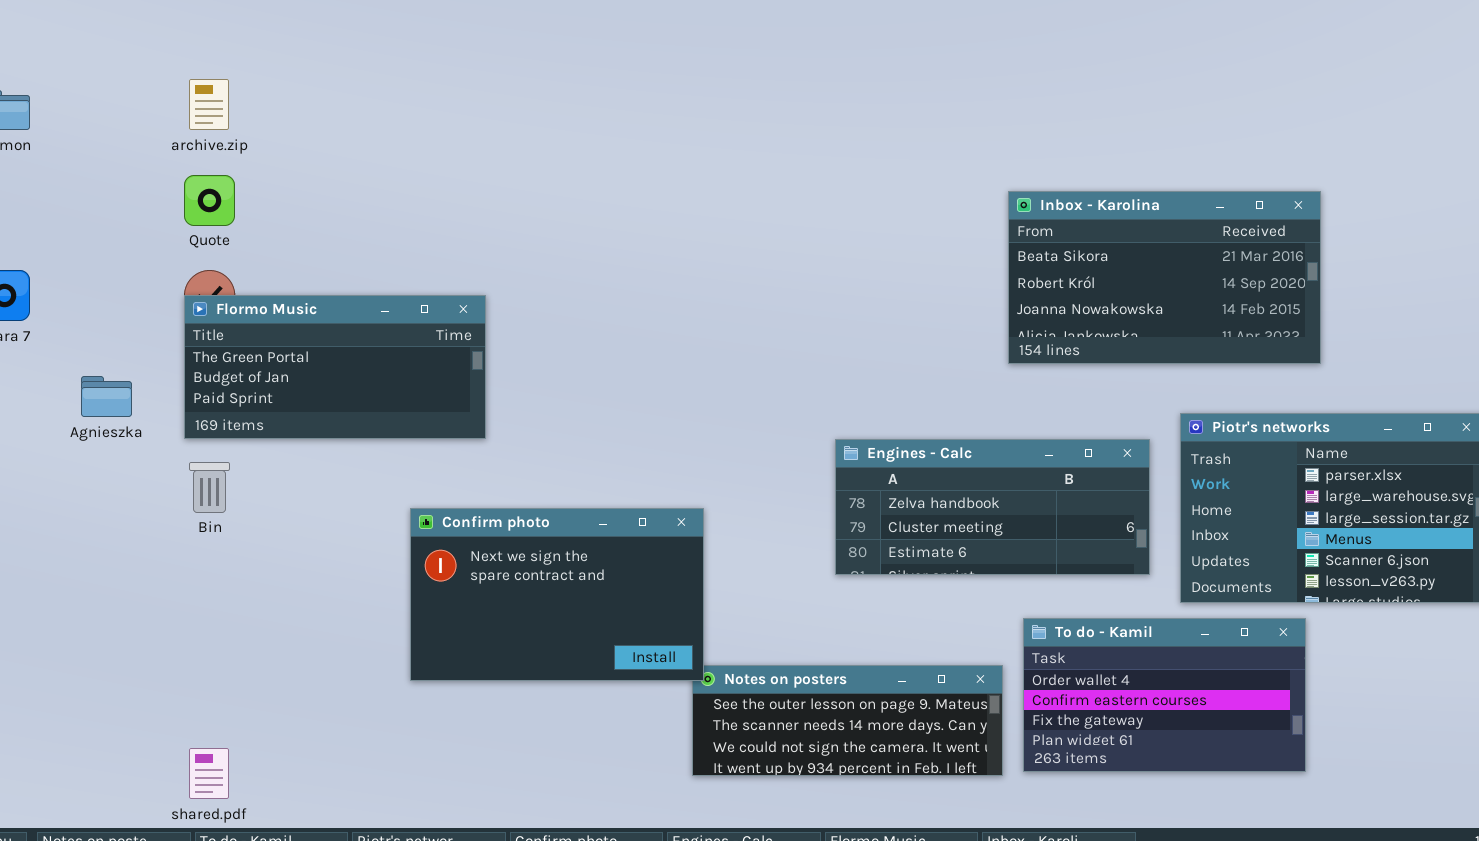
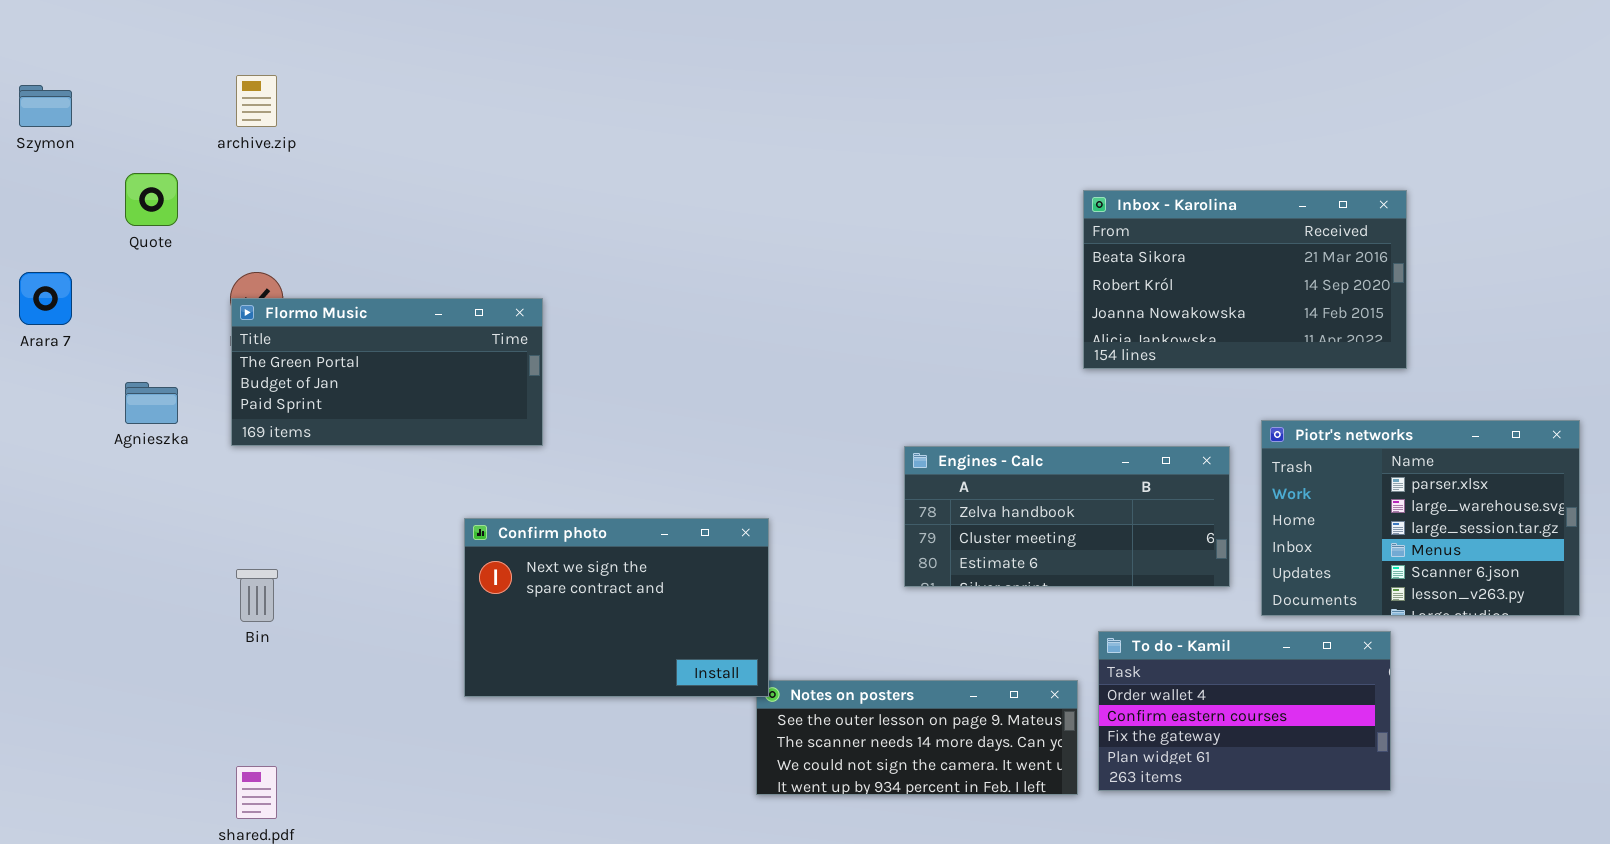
Quote: [184,175,235,226] -> [125,173,178,226], moved
Bin: [189,462,230,513] -> [236,569,278,622], moved

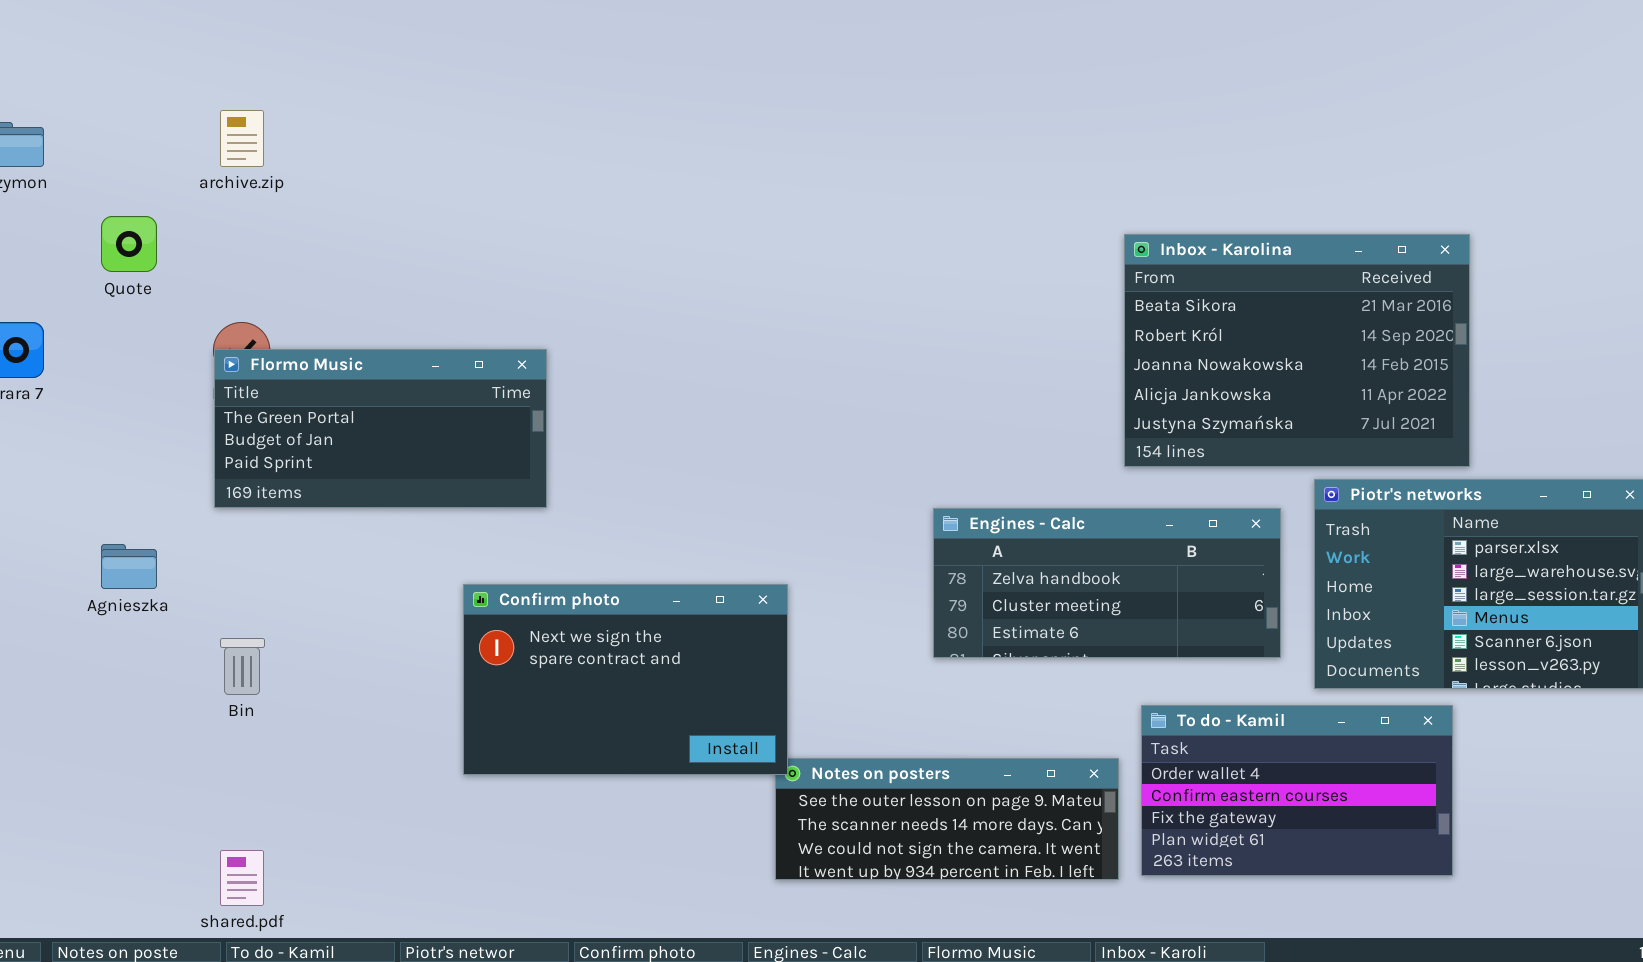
Inbox - Karolina: [1083,190,1407,369] -> [1124,234,1470,467], resized
Agnieszka: [125,382,178,424] -> [101,544,157,589], moved

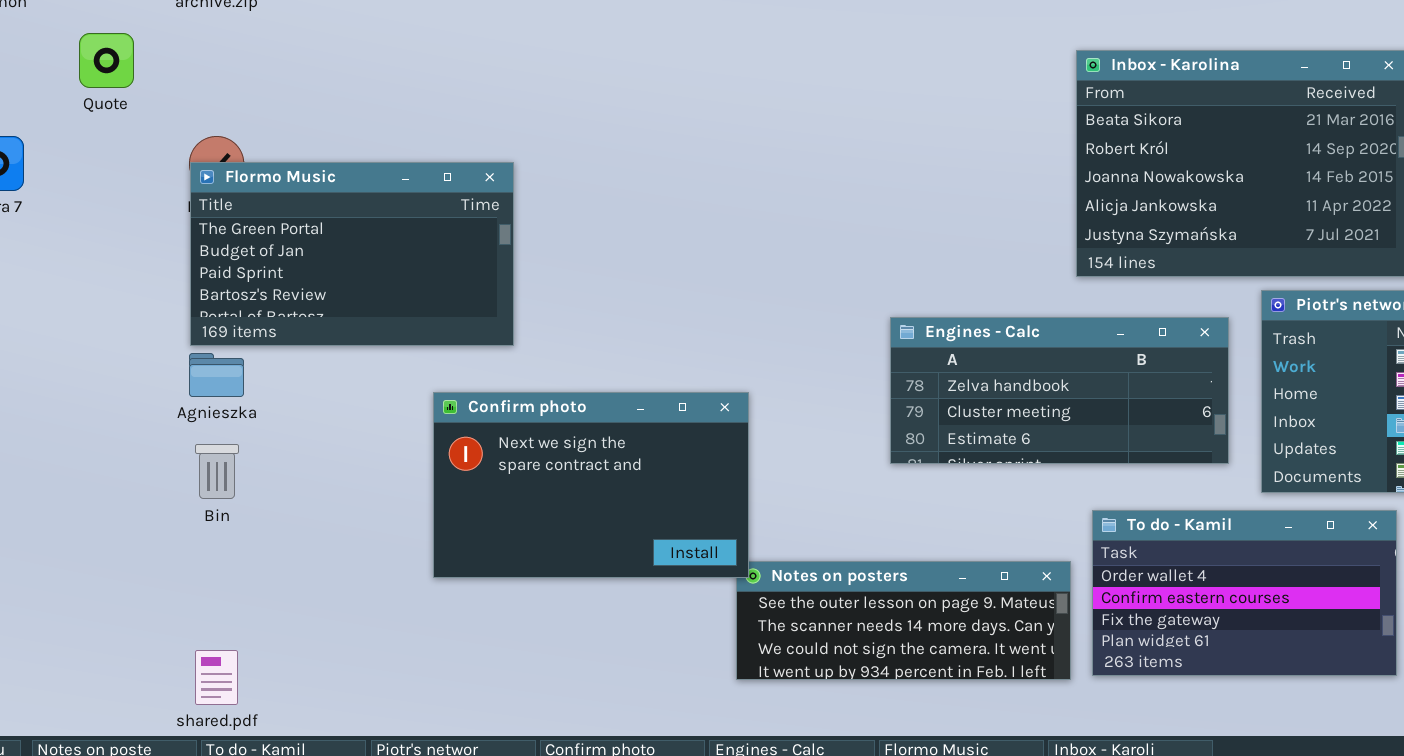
Flormo Music: [214,349,547,508] -> [190,162,514,346], resized
Agnieszka: [101,544,157,589] -> [189,353,244,397], moved

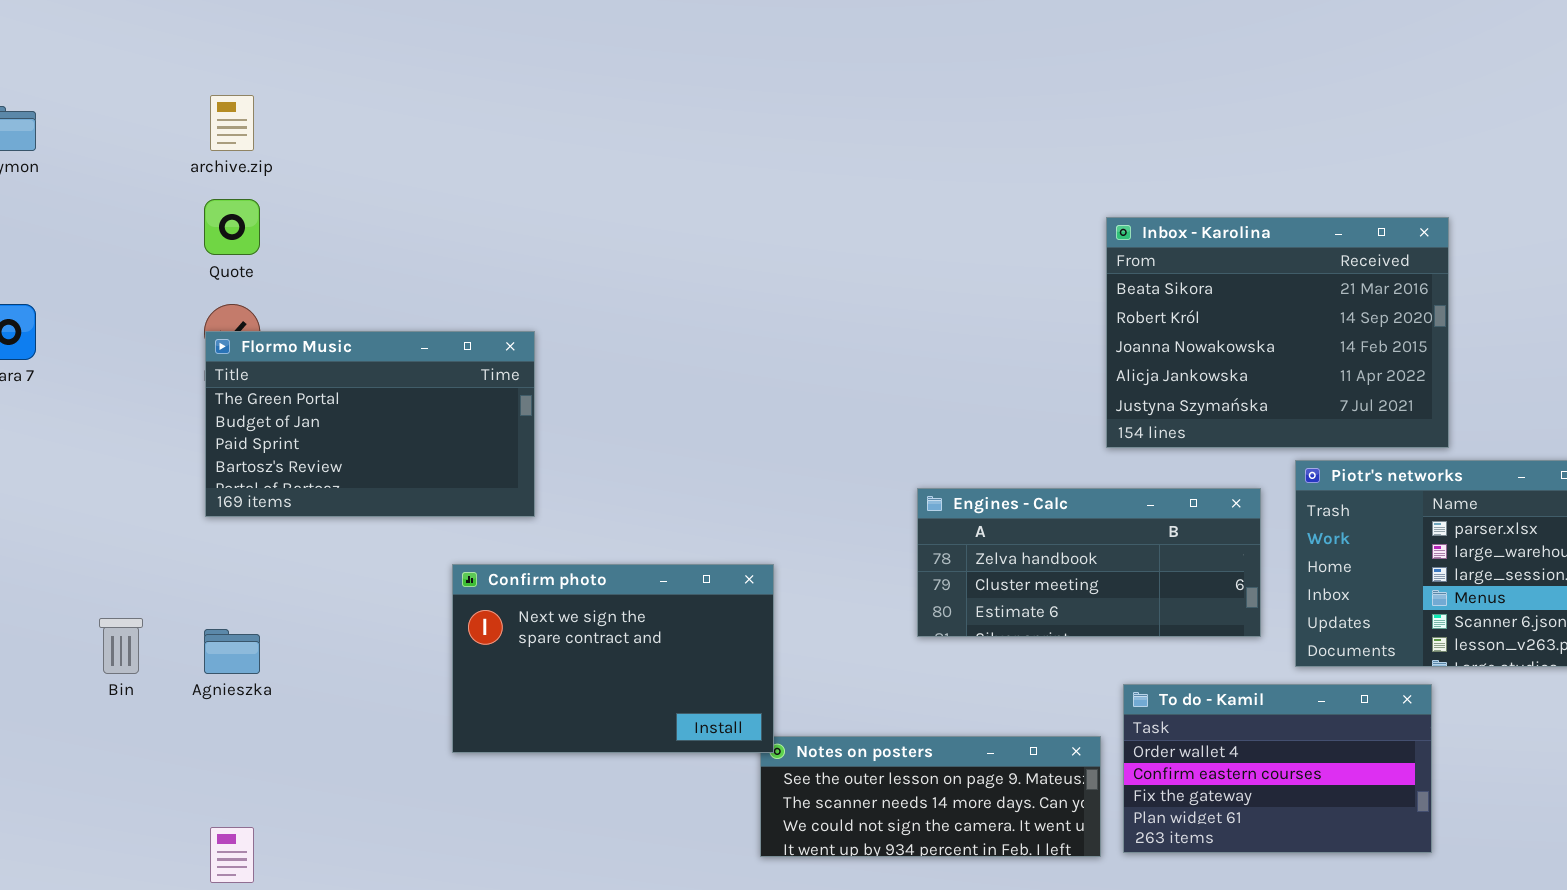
Quote: [79,33,134,88] -> [204,199,260,255], moved
Agnieszka: [189,353,244,397] -> [204,629,260,674], moved
Bin: [195,444,239,499] -> [99,618,143,674], moved

